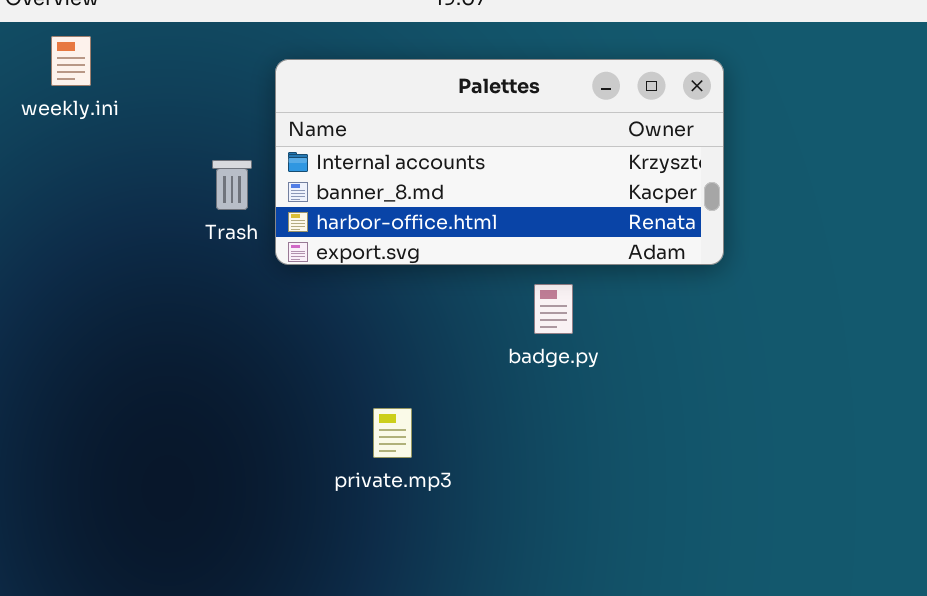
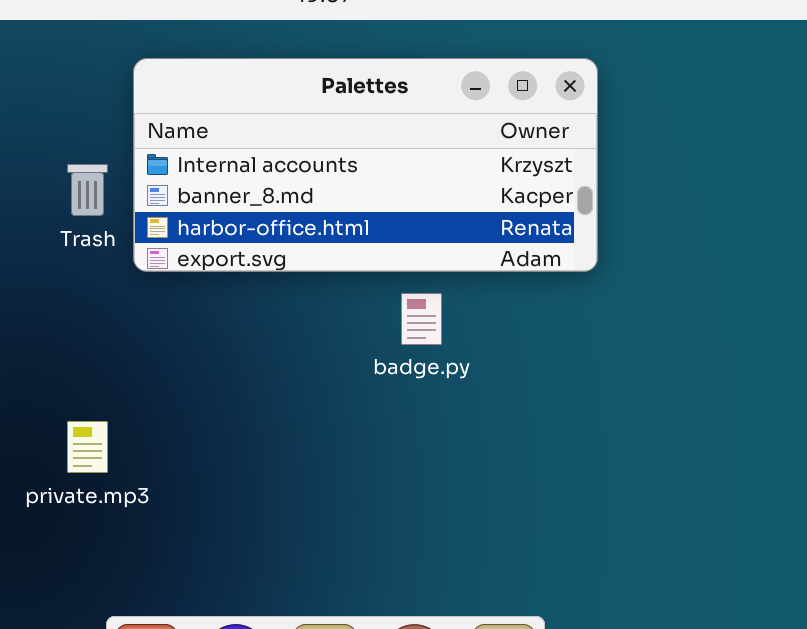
private.mp3: [373,408,412,458] -> [67,421,108,473], moved

